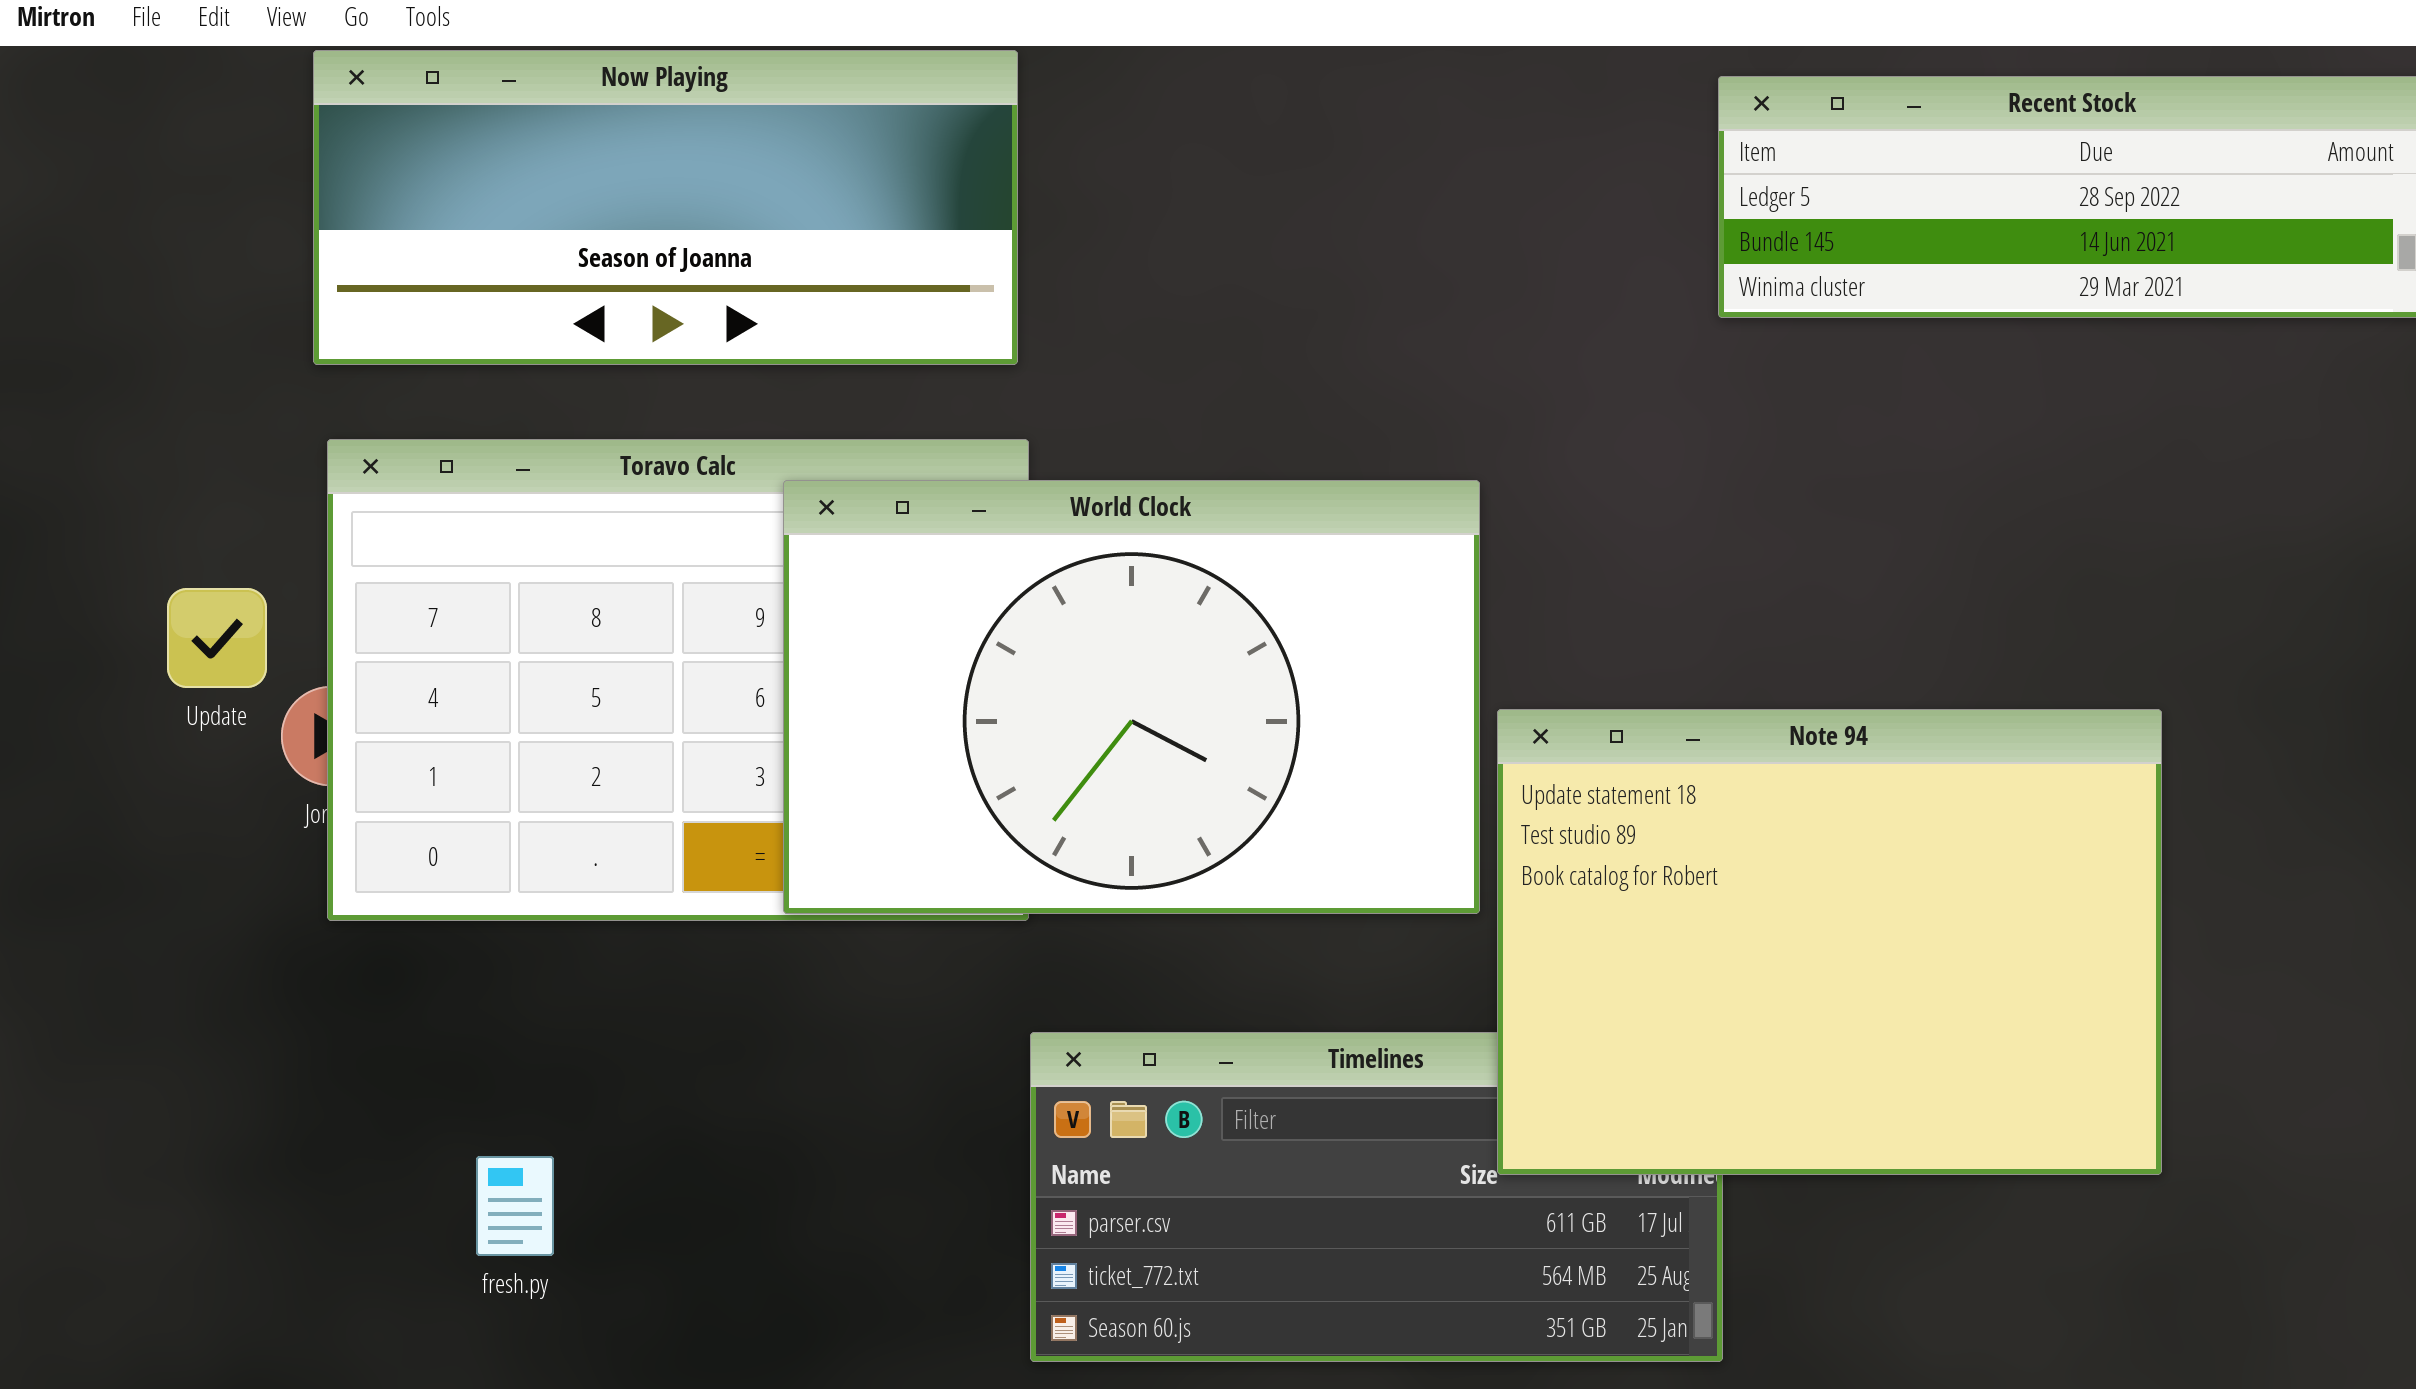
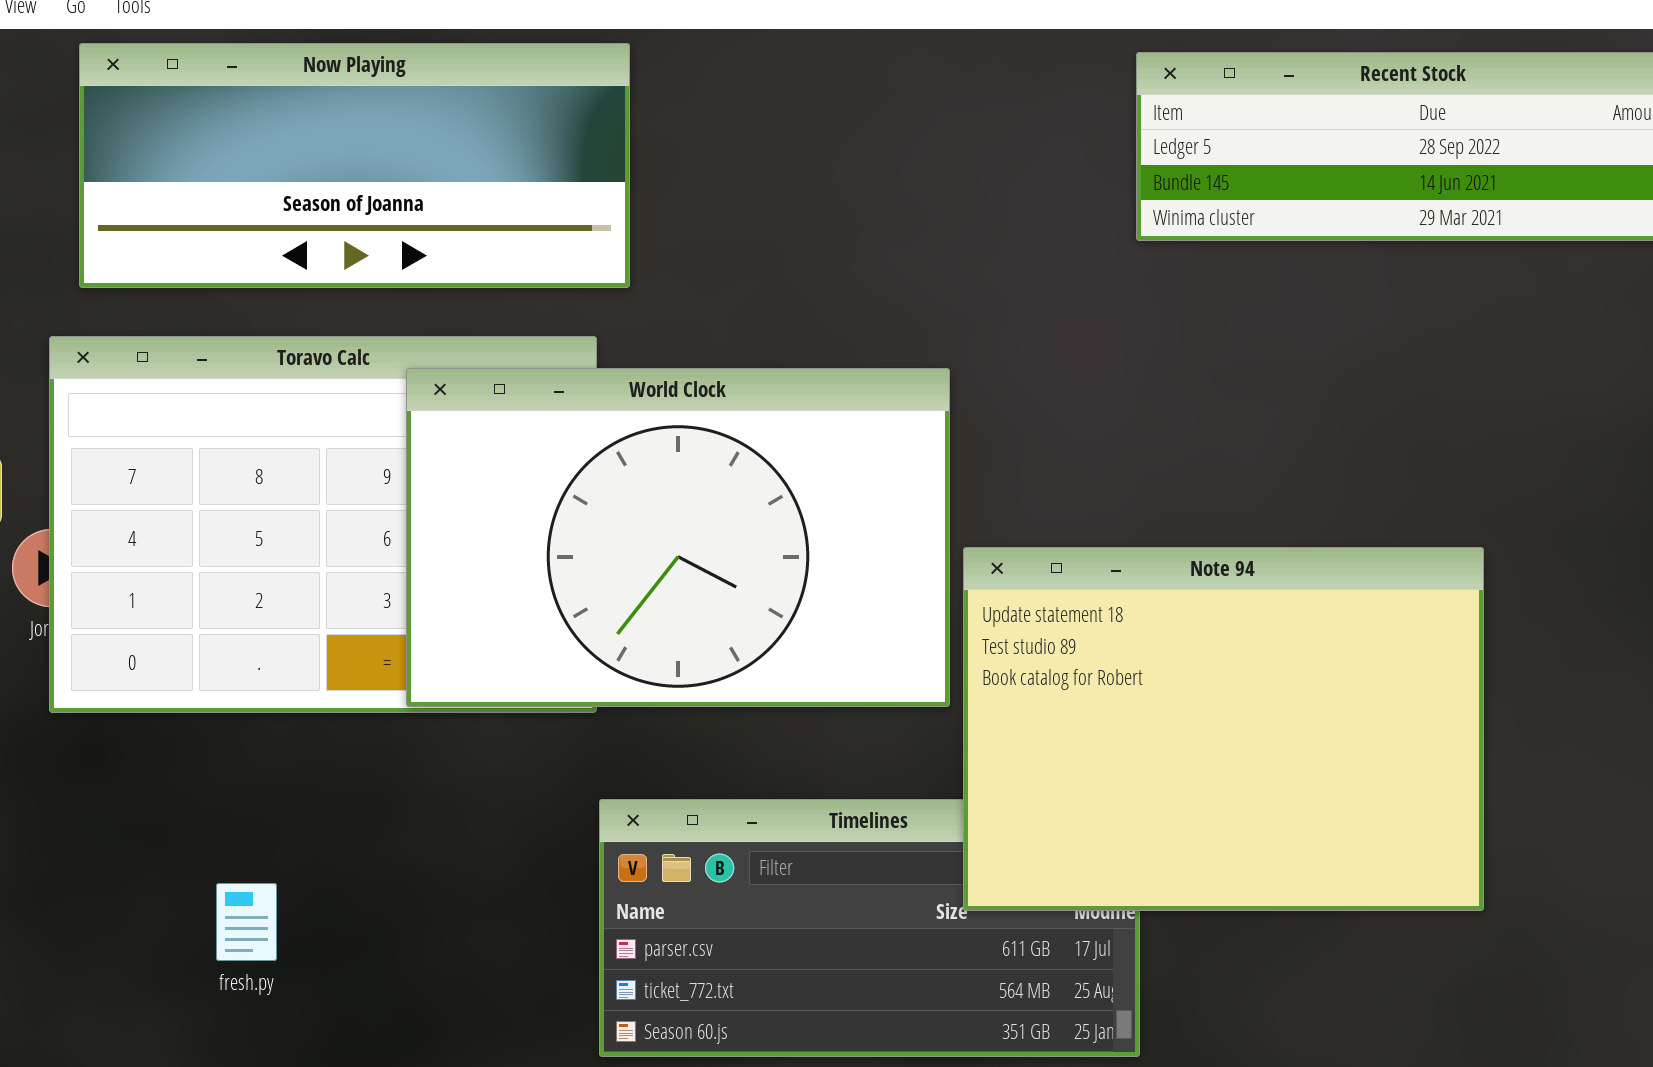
Now Playing: [313,50,1018,365] -> [79,43,630,288], moved
fresh.py: [476,1156,554,1256] -> [216,883,277,961], moved

